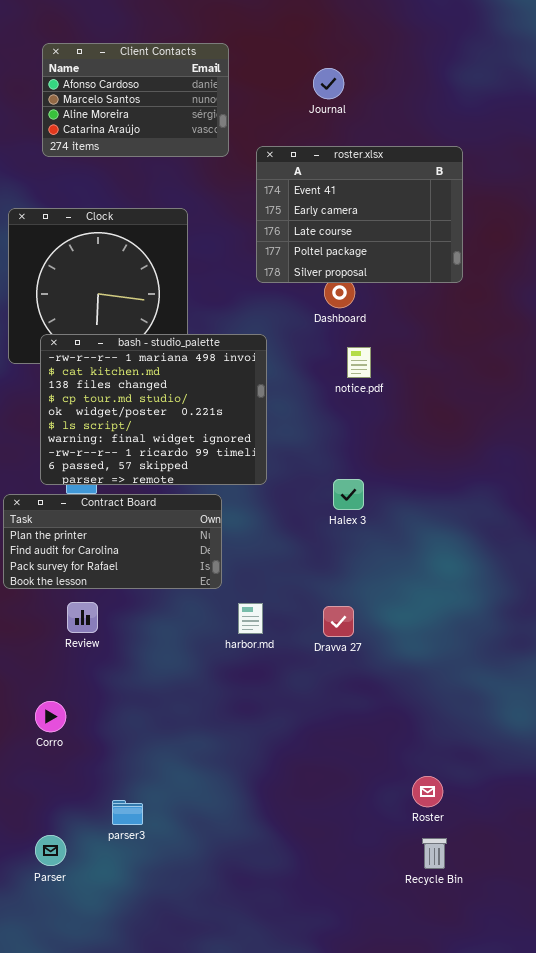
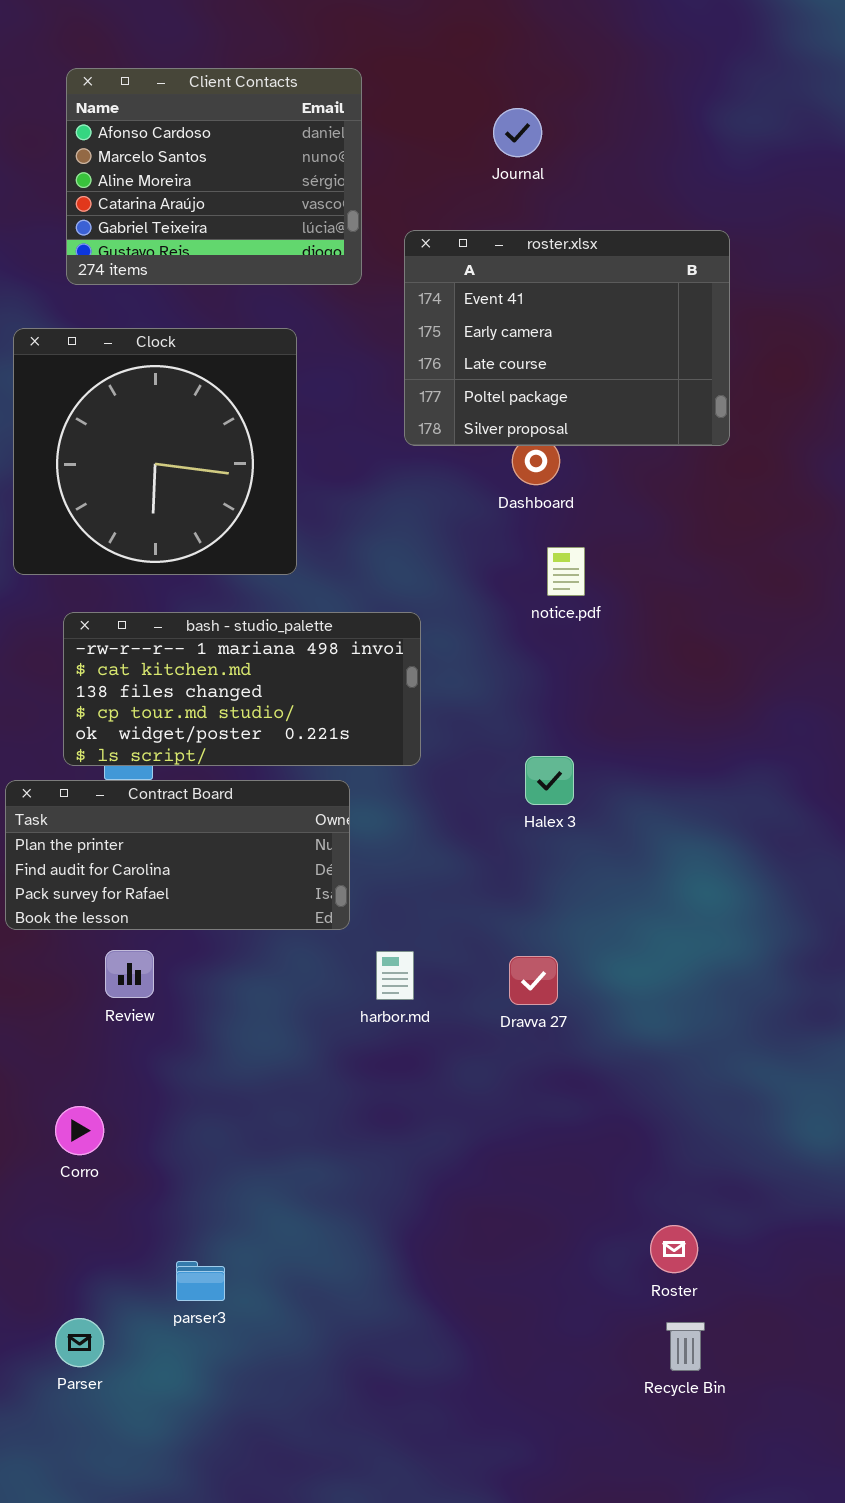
Client Contacts: [42,43,229,157] -> [66,68,362,285], resized
bash - studio_palette: [40,334,267,485] -> [63,612,421,766], resized

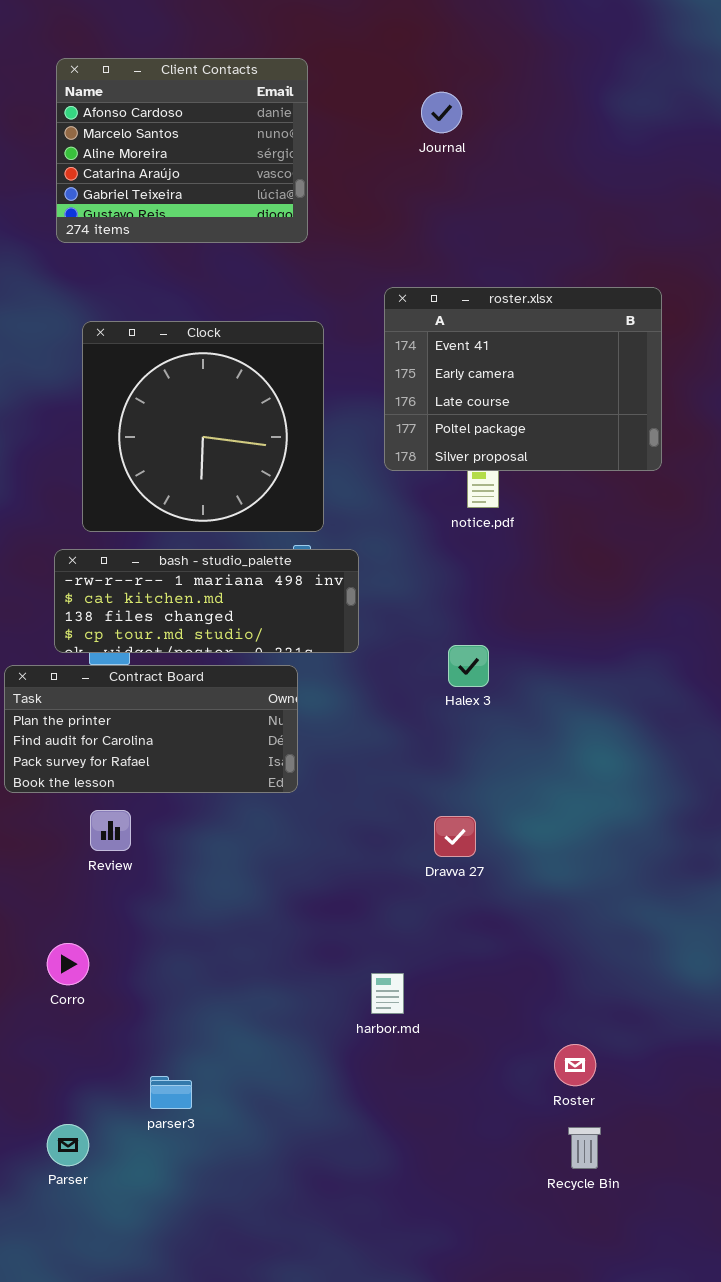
roster.xlsx: [404,230,730,446] -> [384,287,662,471], moved
Clock: [13,328,297,575] -> [82,321,324,532], moved
bash - studio_palette: [63,612,421,766] -> [54,549,359,653], resized
harbor.md: [376,951,414,1000] -> [371,973,404,1014], moved

